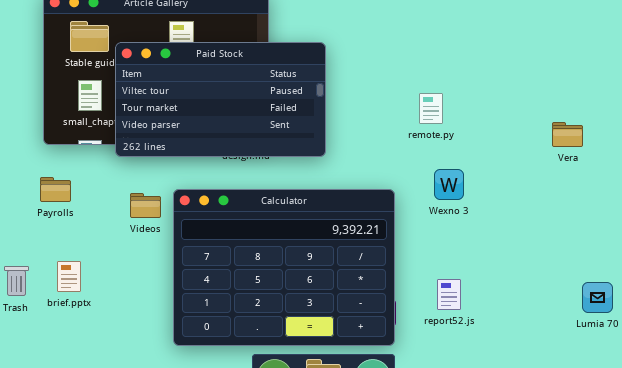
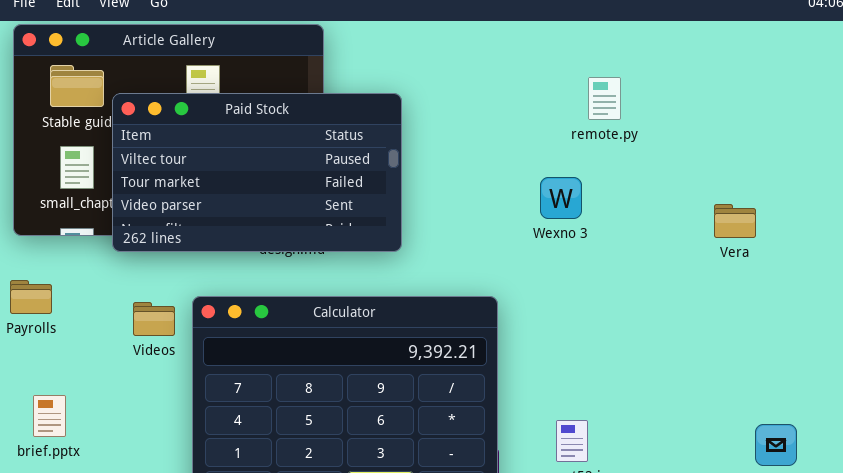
remote.py: [419,93,443,124] -> [588,77,621,120], moved
Wexno 3: [434,169,464,200] -> [540,177,582,219], moved

